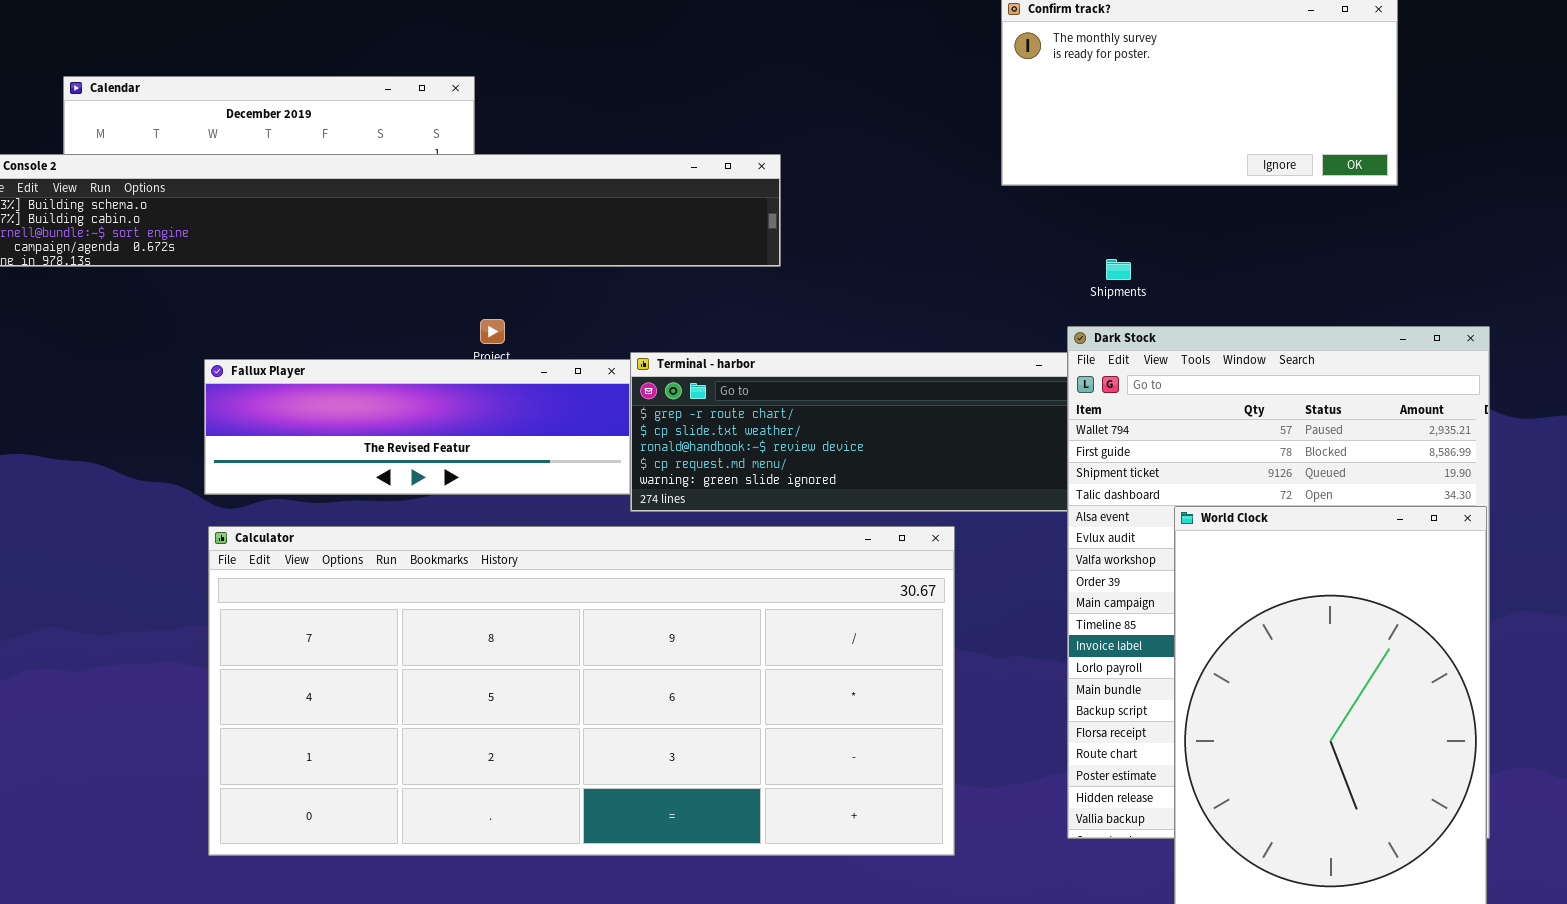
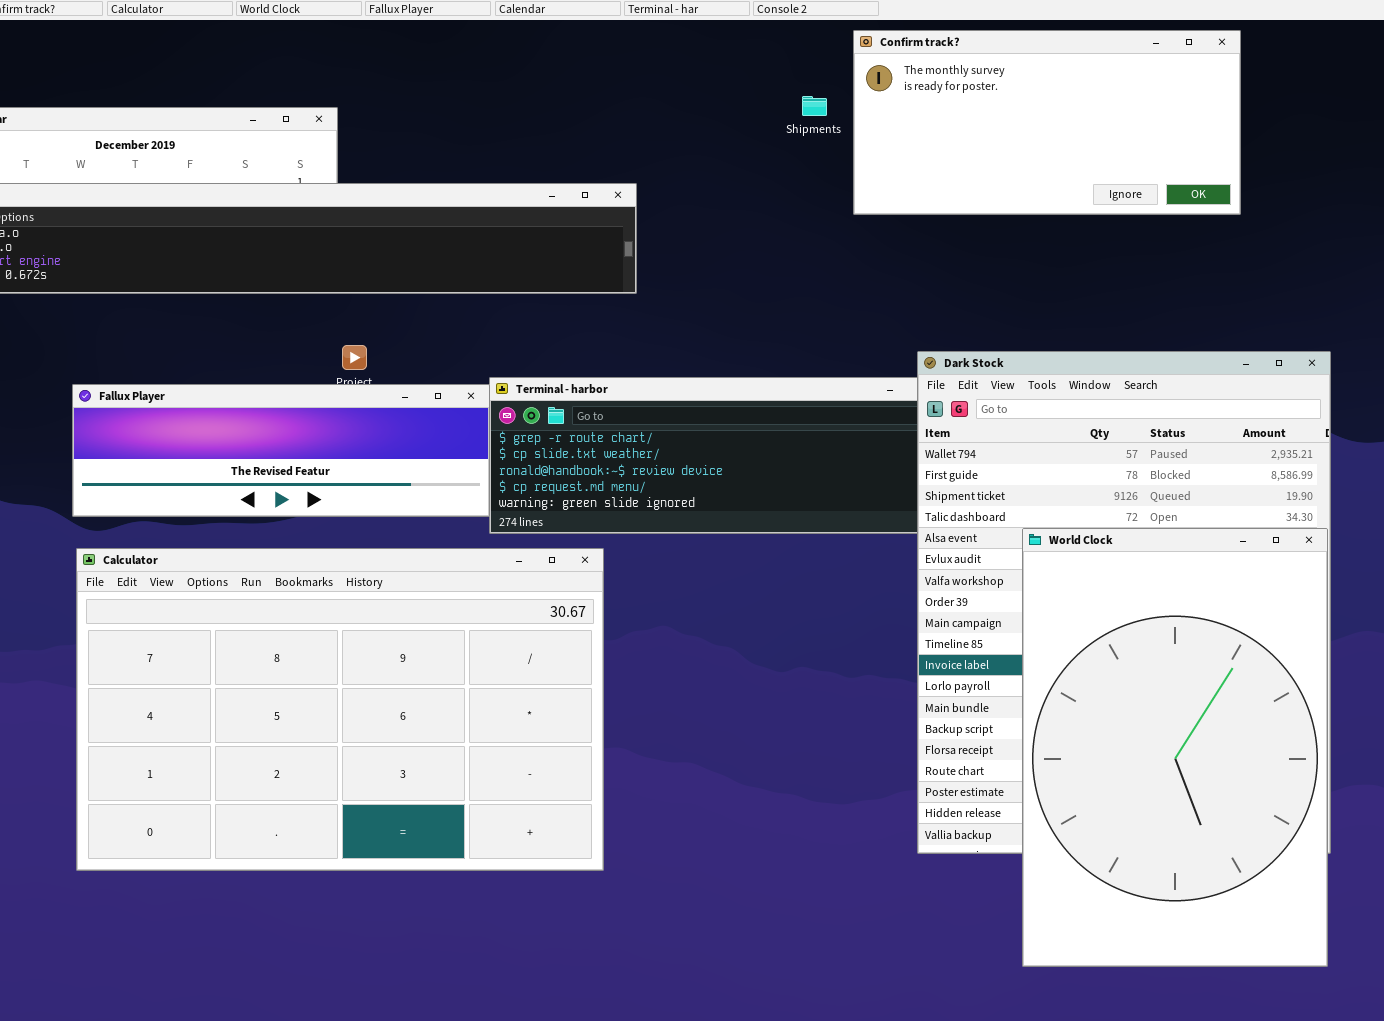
Shipments: [1106,259,1131,280] -> [802,96,827,116], moved
Calculator: [208,526,955,856] -> [76,548,604,871], resized

